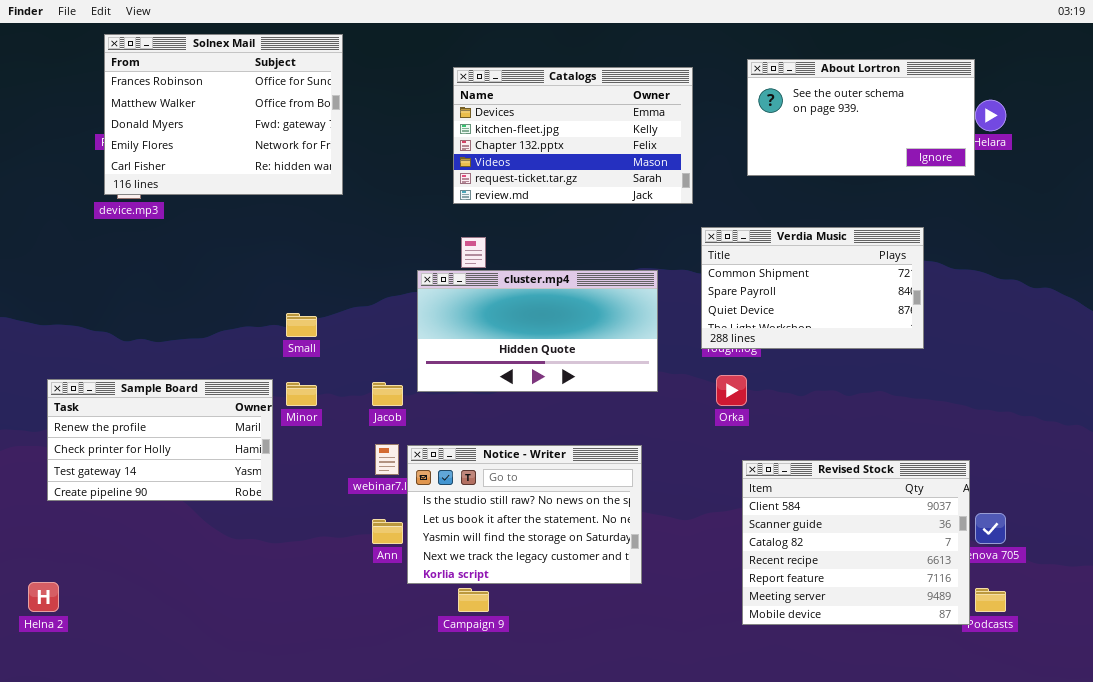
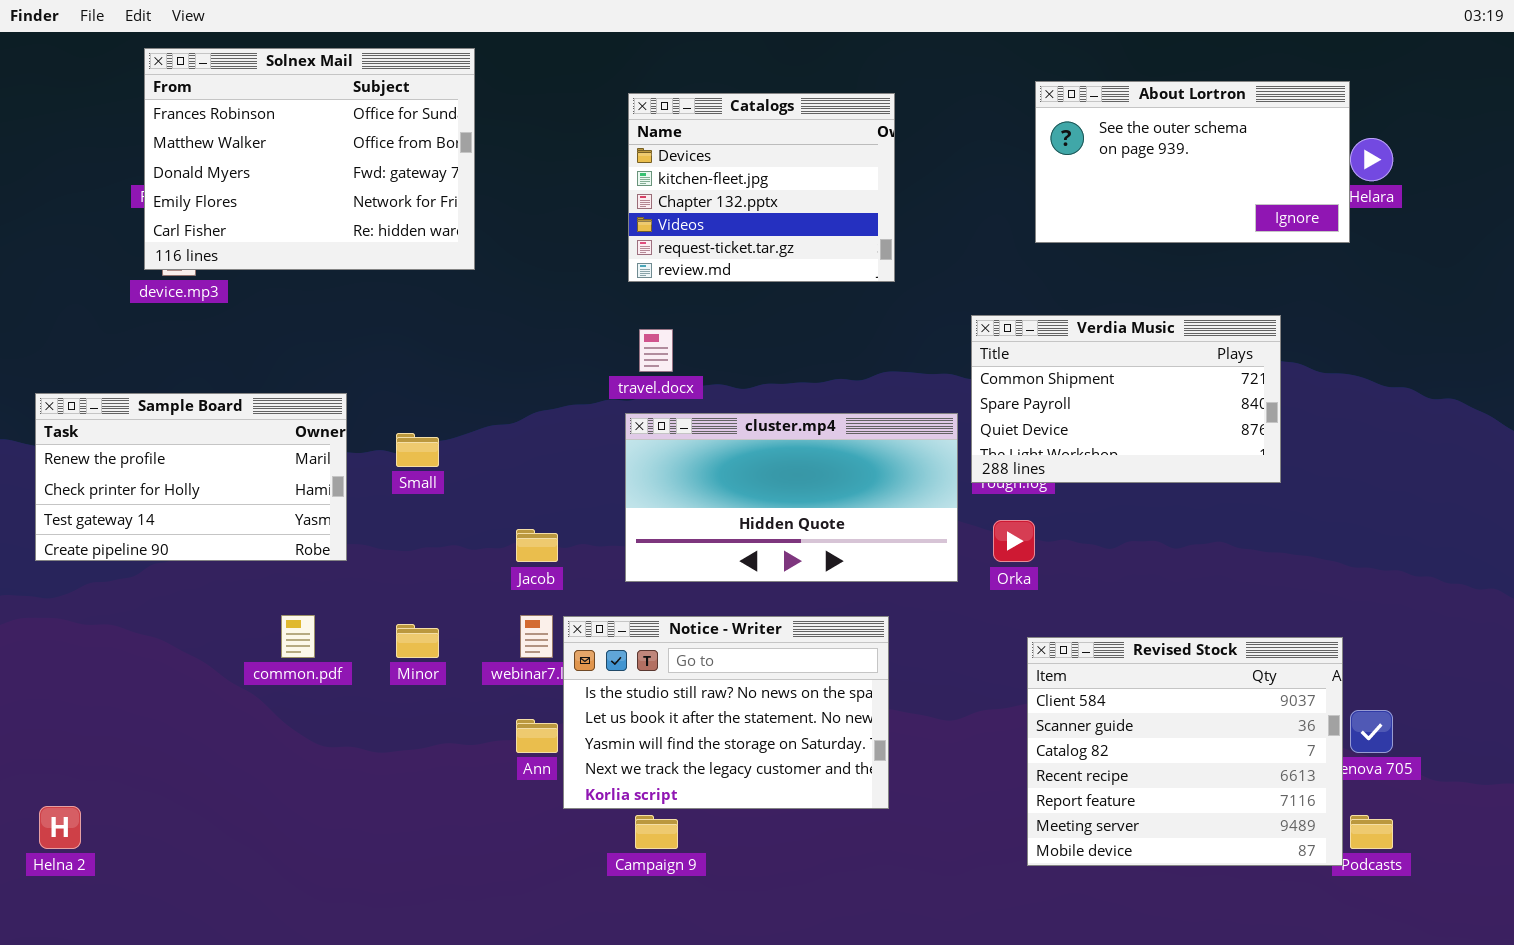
Catalogs: [453,67,693,204] -> [628,93,895,282], resized
cluster.mp4: [417,270,658,392] -> [625,413,958,582], moved
Sample Board: [47,379,273,501] -> [35,393,347,561], moved
Minor: [286,382,317,406] -> [396,624,439,658], moved

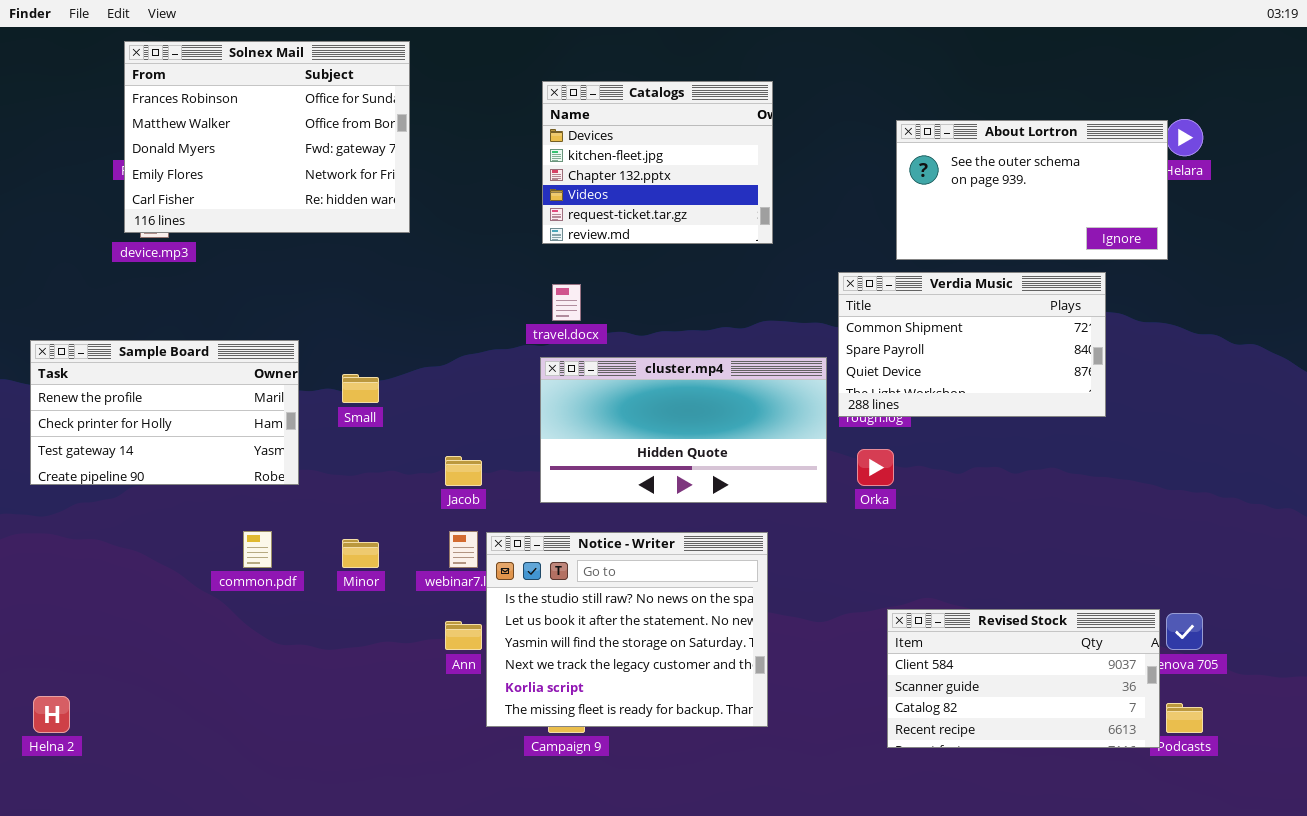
About Lortron: [1035,81,1350,243] -> [896,120,1168,260], moved
Notice - Writer: [563,616,889,809] -> [486,532,768,727], resized
Revised Stock: [1027,637,1343,866] -> [887,609,1160,748], resized

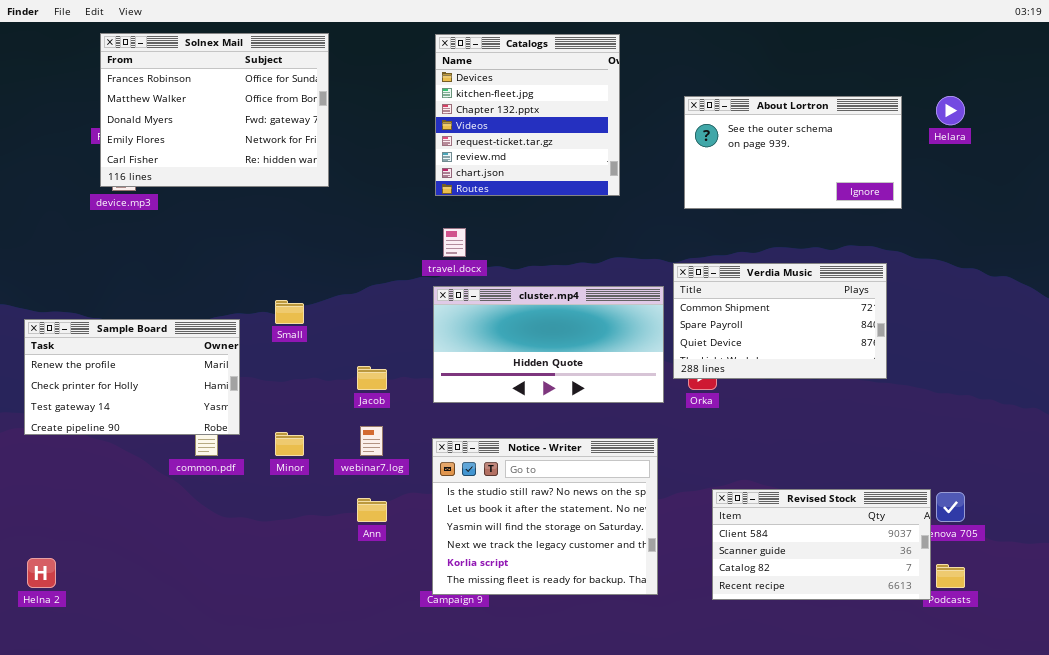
Catalogs: [542,81,773,244] -> [435,34,620,196], resized
About Lortron: [896,120,1168,260] -> [684,96,902,209], moved
Verdia Music: [838,272,1106,417] -> [673,263,887,379], moved
Sample Board: [30,340,299,485] -> [24,319,240,435], moved
Notice - Writer: [486,532,768,727] -> [432,438,658,595], moved

